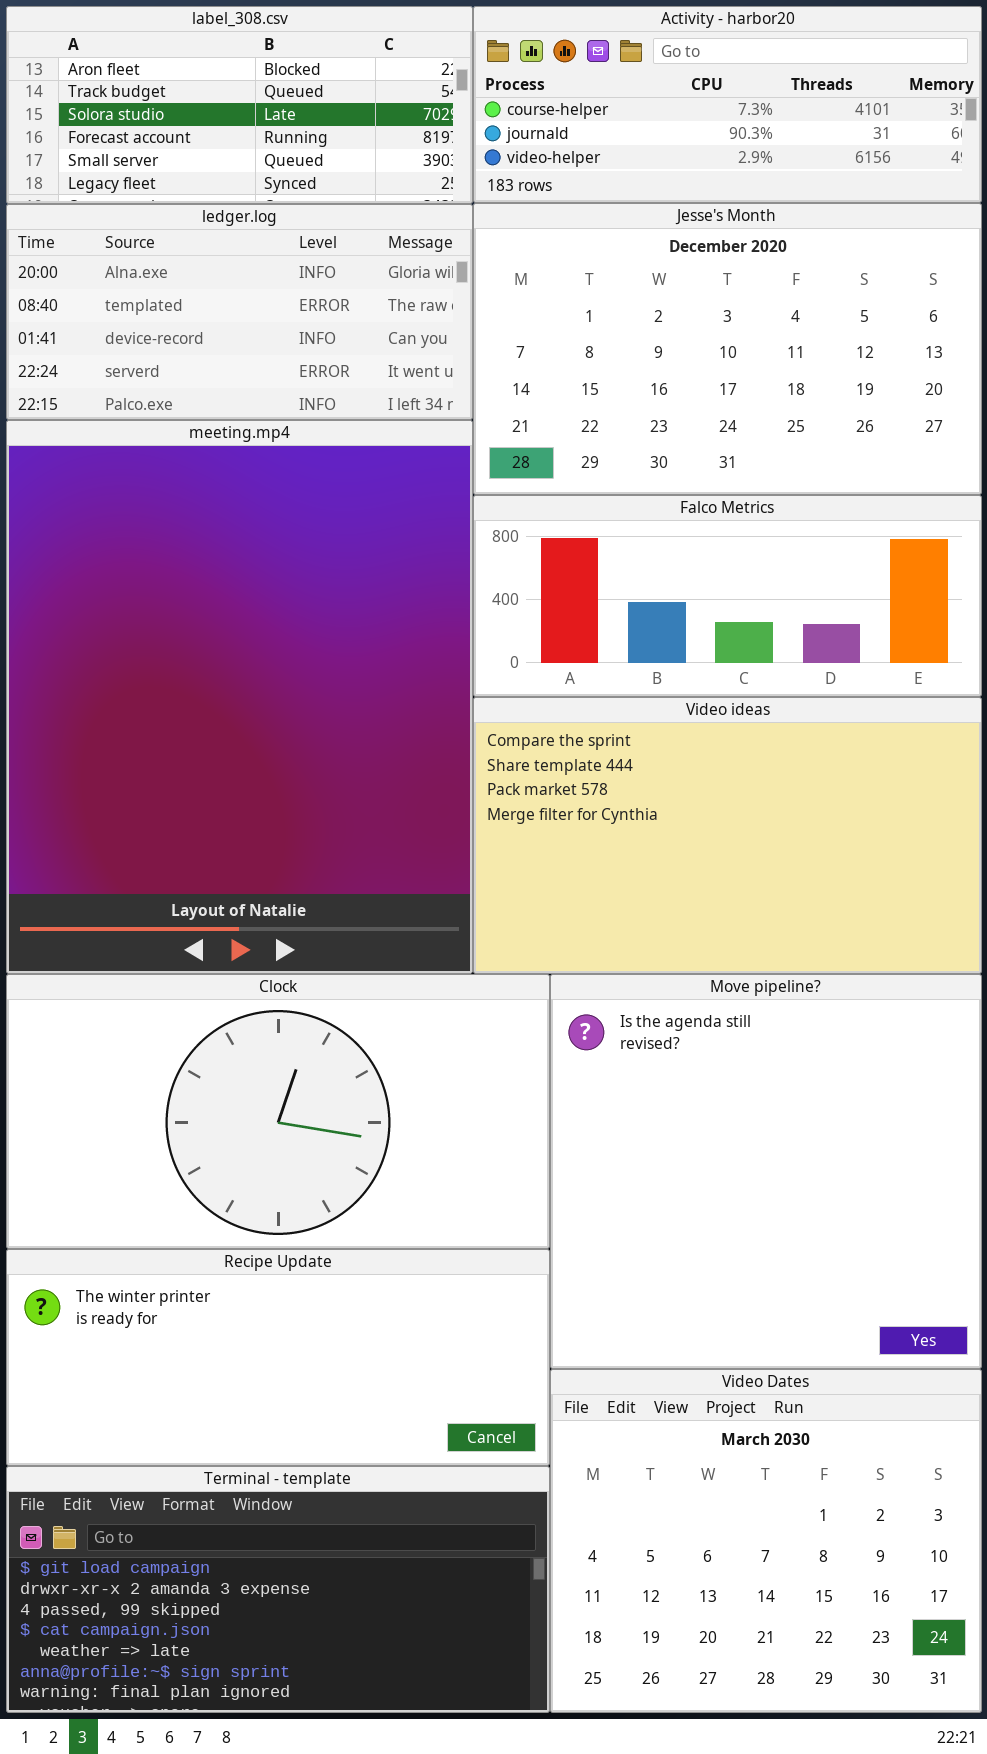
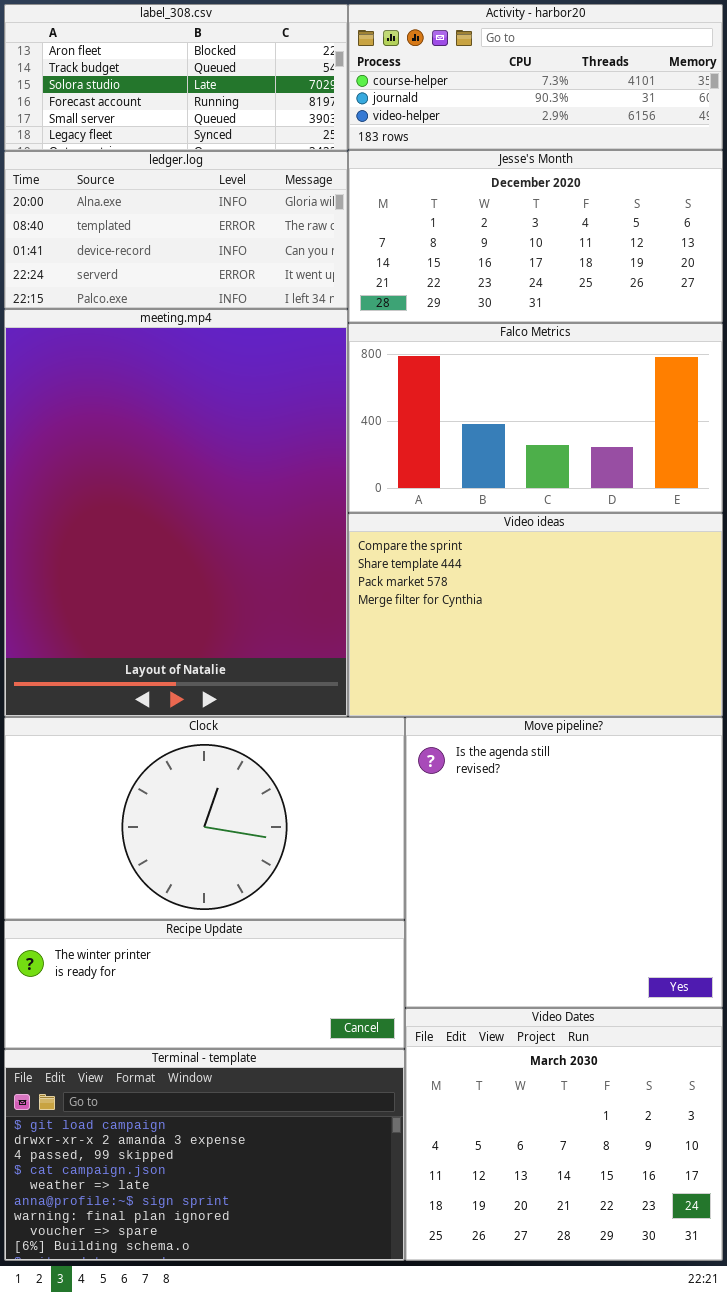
Jesse's Month: [473,203,982,495] -> [348,150,723,323], resized
Falco Metrics: [473,495,982,697] -> [348,323,723,513], resized
Recipe Update: [6,1249,550,1466] -> [4,920,405,1049], resized
Terminal - template: [6,1466,550,1713] -> [4,1049,405,1261], resized

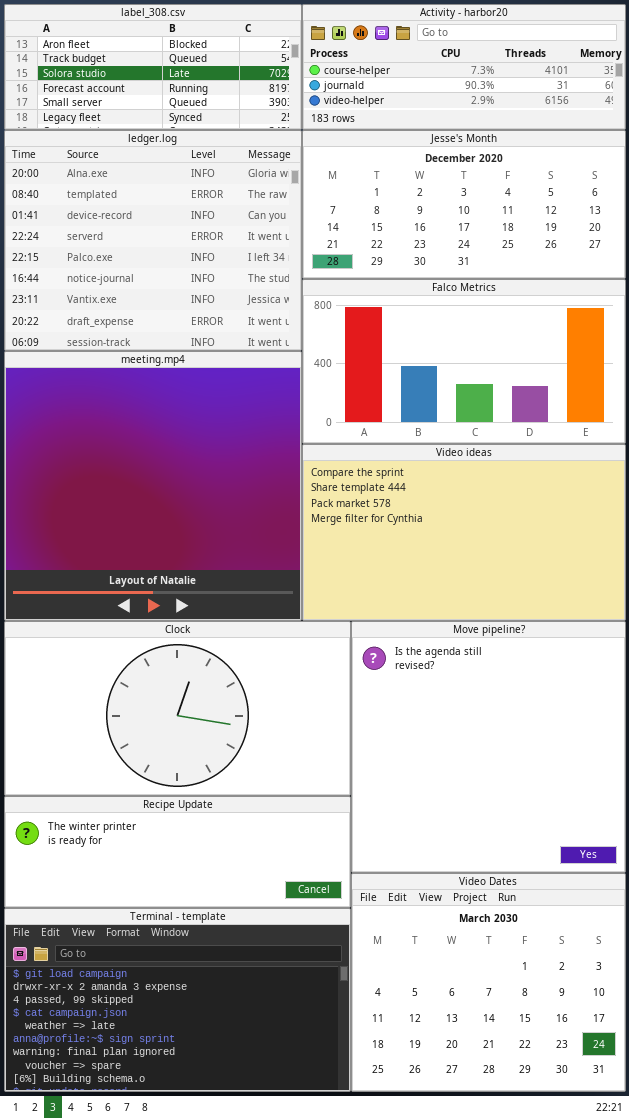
ledger.log: [4,151,348,309] -> [4,130,302,351], resized
meeting.mp4: [4,309,348,717] -> [4,351,302,621], resized

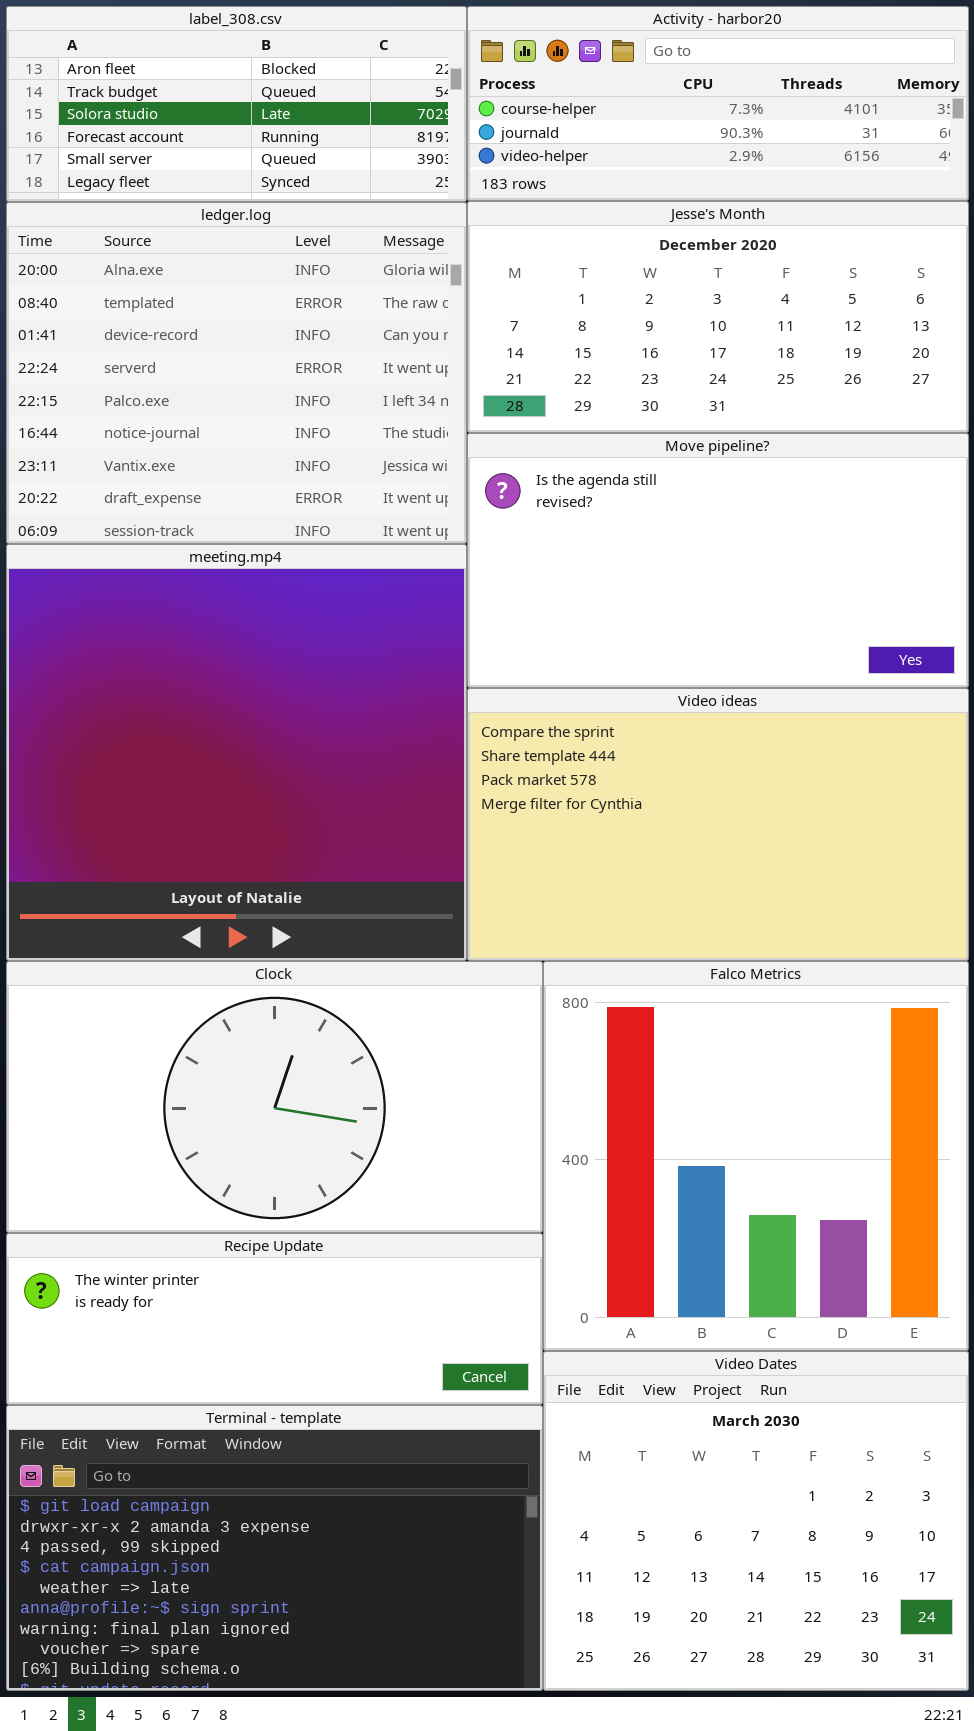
Falco Metrics: [302,279,626,444] -> [543,961,969,1351], moved, resized
Move pipeline?: [351,621,626,873] -> [467,433,969,688], moved, resized

